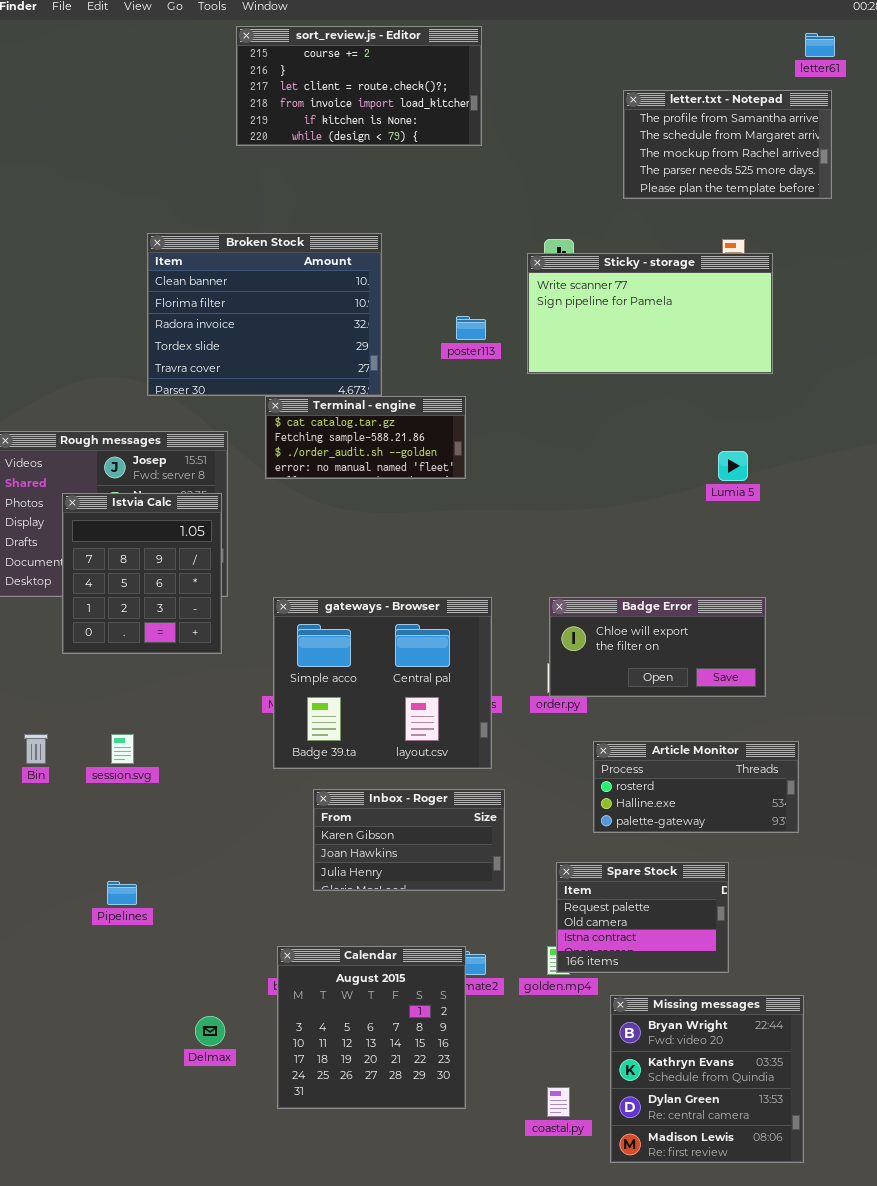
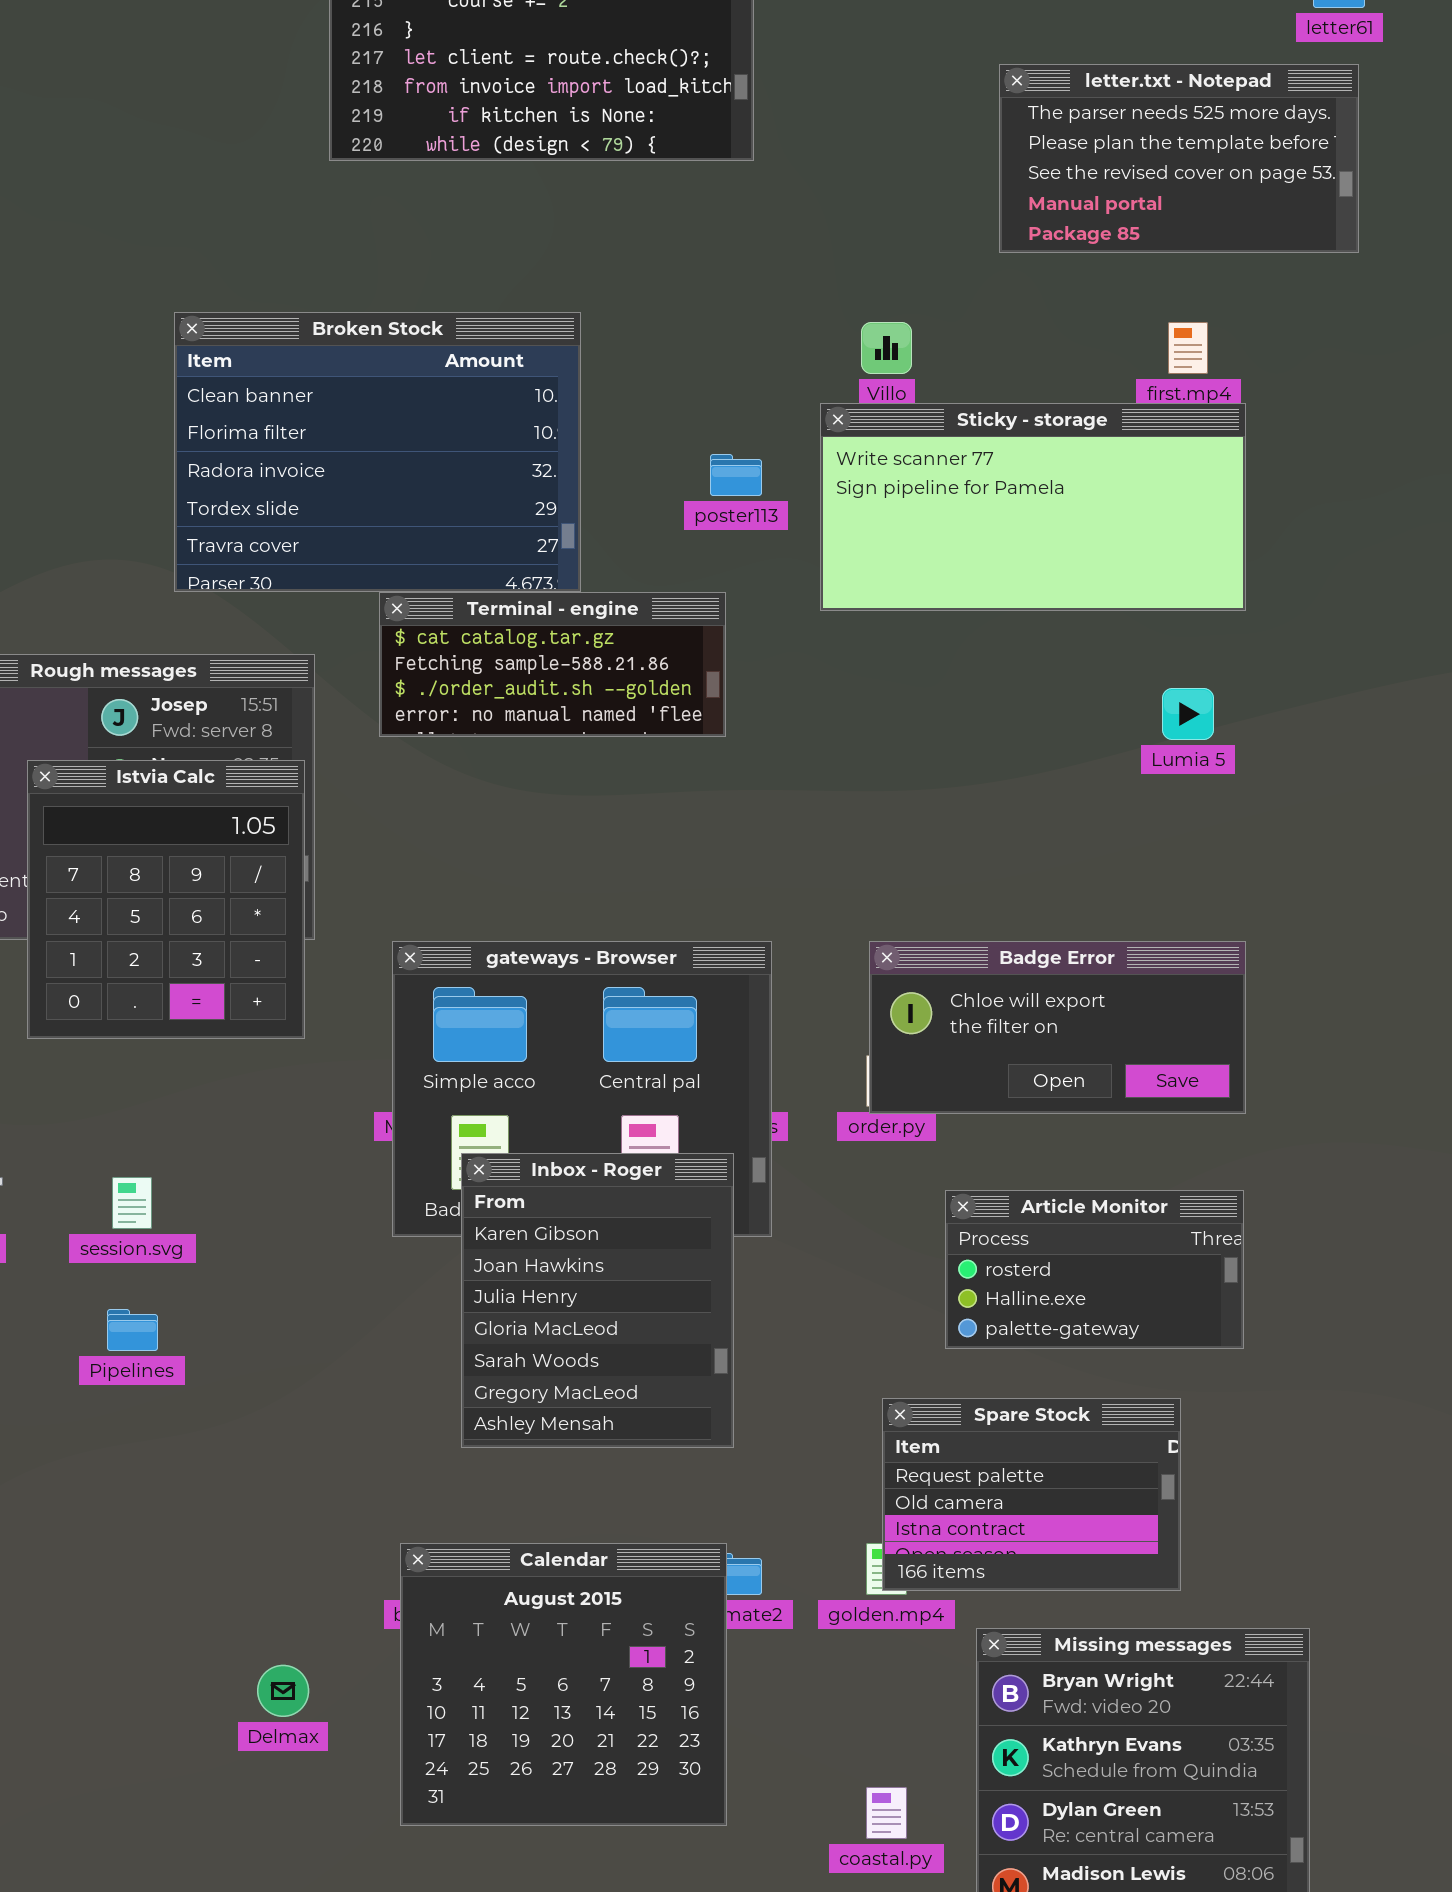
letter.txt - Notepad: [623,90,832,199] -> [999,64,1359,253], scrolled down 3 rows
Sticky - storage: [527,253,773,374] -> [820,403,1246,611], moved
Article Monitor: [593,741,799,833] -> [945,1190,1244,1349], resized
Inbox - Roger: [313,789,505,891] -> [461,1153,734,1448], resized
Pipelines: [107,881,137,905] -> [107,1309,158,1351], moved

